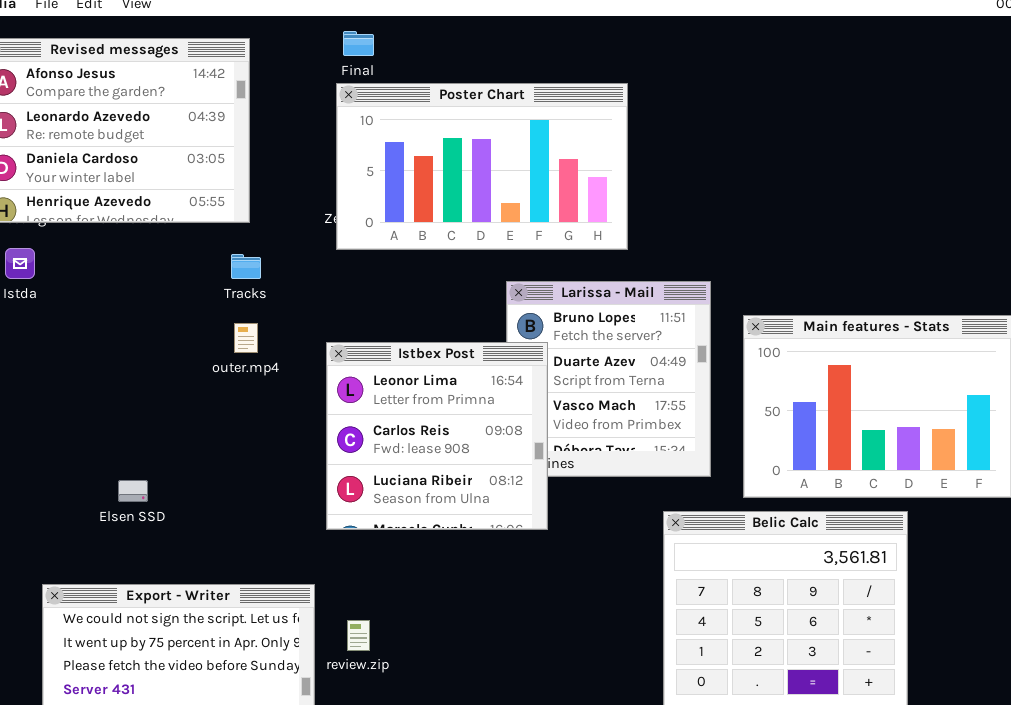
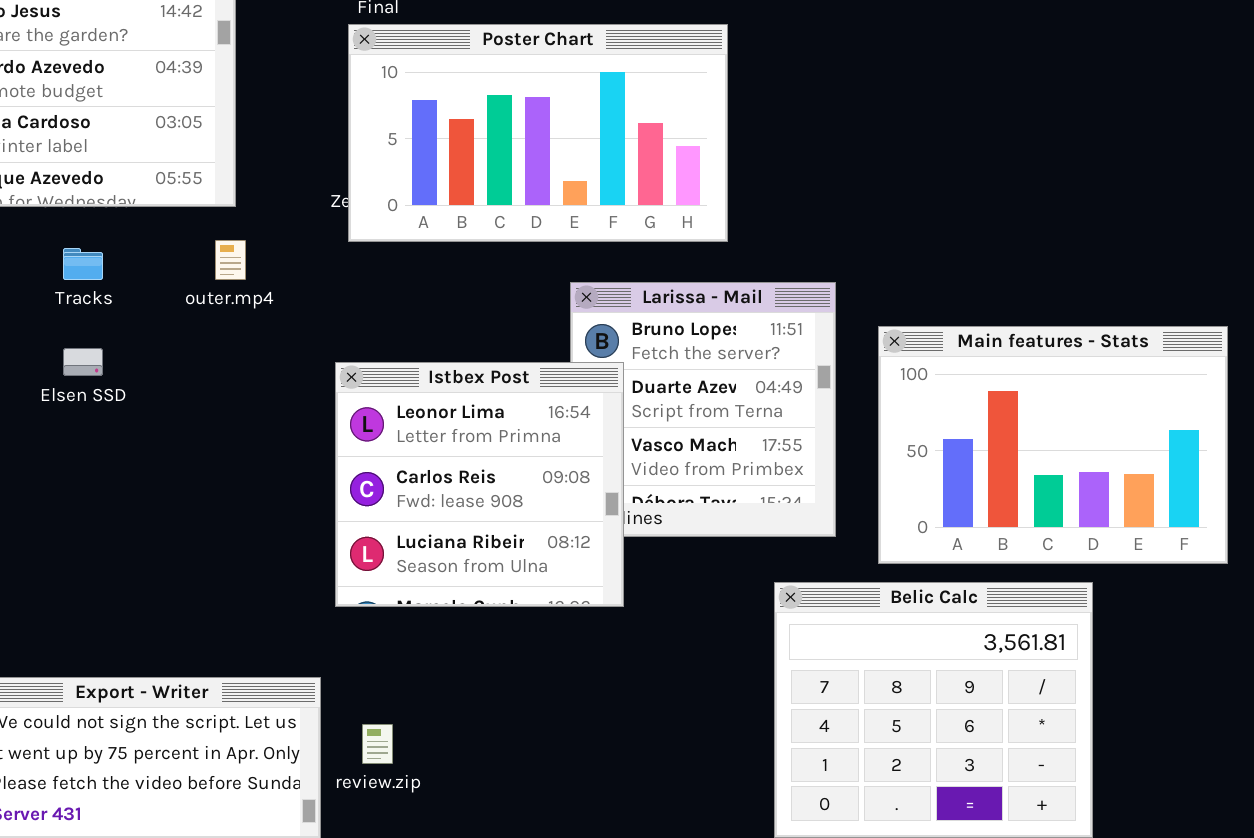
Tracks: [231,254,261,279] -> [63,248,103,280], moved
outer.mp4: [234,323,258,353] -> [215,240,246,280], moved
Elsen SSD: [118,480,148,502] -> [63,348,103,376], moved

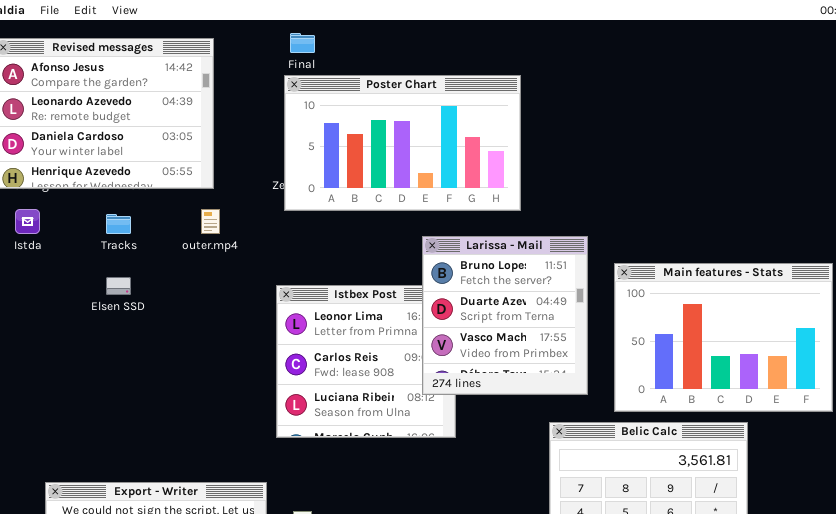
Larissa - Mail: [570,282,836,537] -> [422,236,588,395], raised

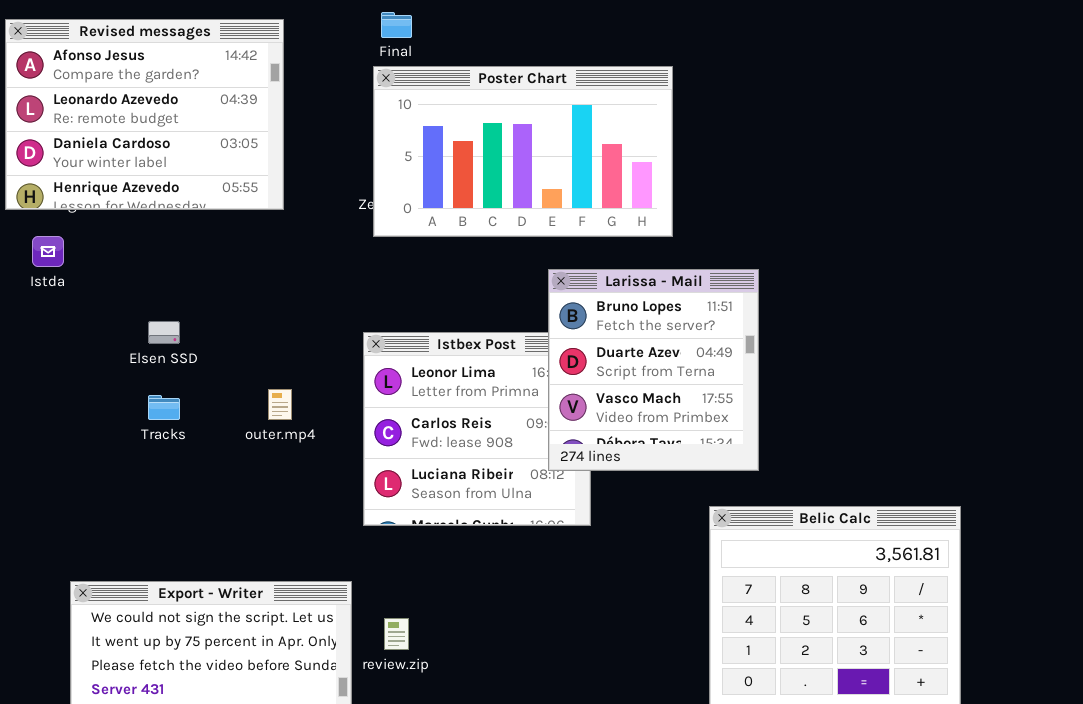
outer.mp4: [201,209,220,234] -> [268,389,292,420], moved
Tracks: [106,214,131,234] -> [148,395,180,420], moved
Main features - Stats: [614,263,833,412] -> none, closed

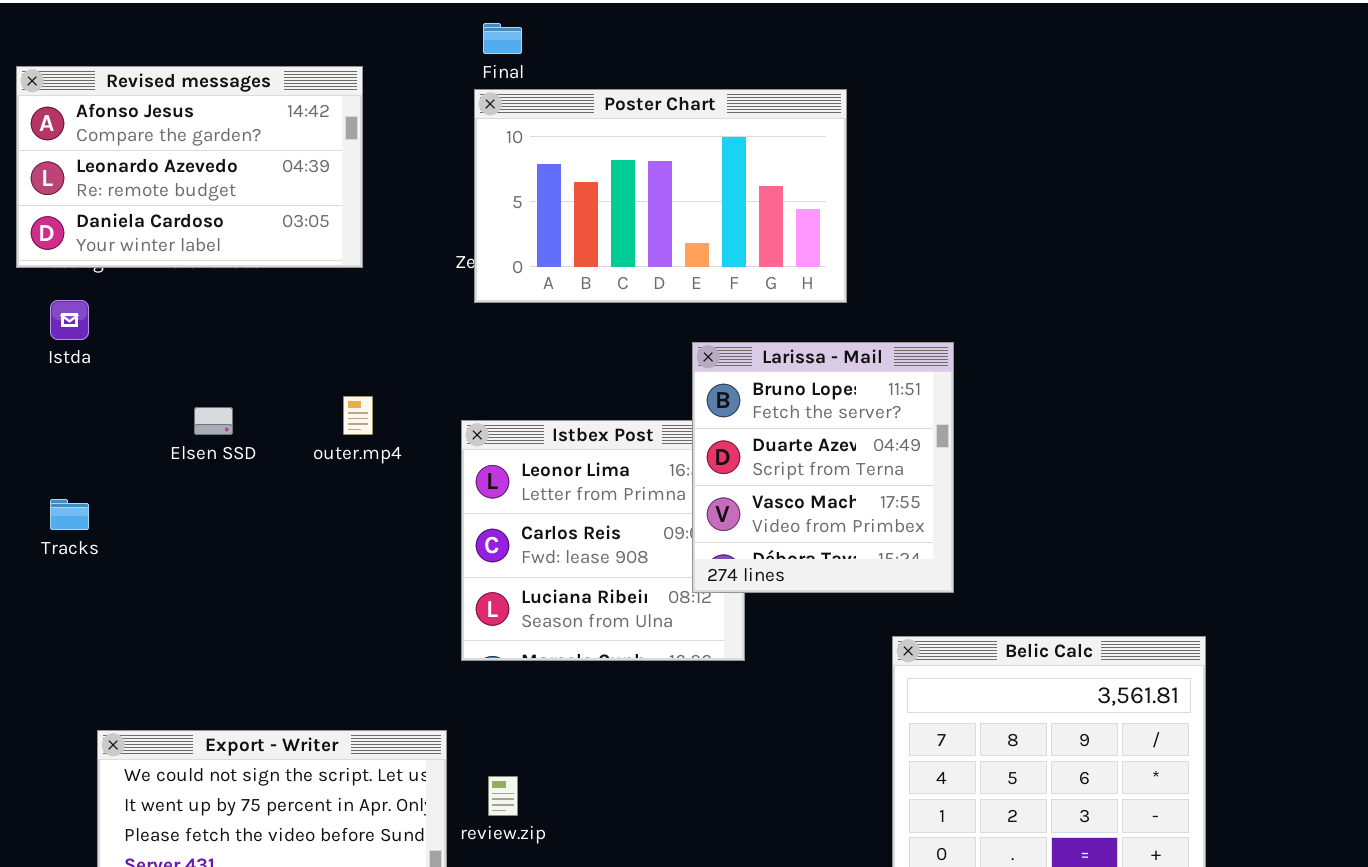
Revised messages: [5,19,284,210] -> [16,66,363,268], resized
outer.mp4: [268,389,292,420] -> [343,396,373,435], moved
Tracks: [148,395,180,420] -> [50,499,89,530], moved

